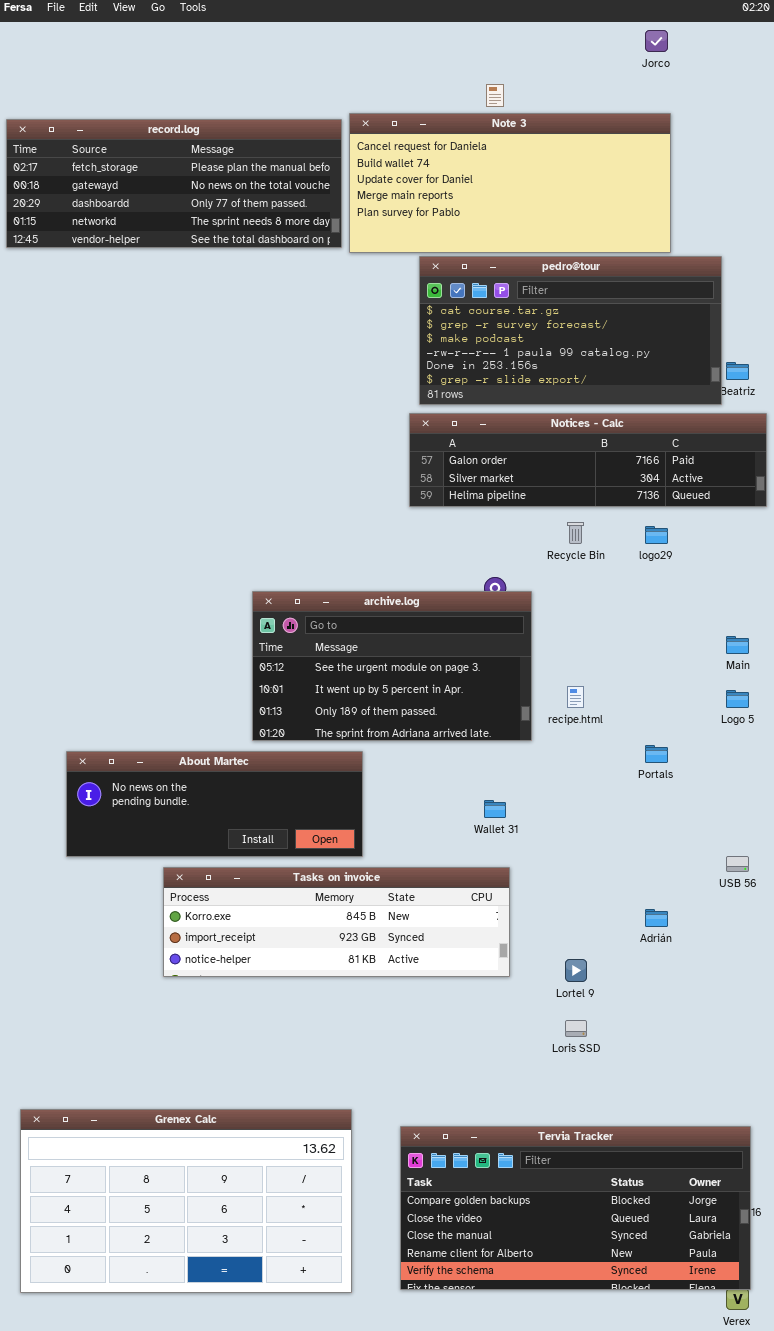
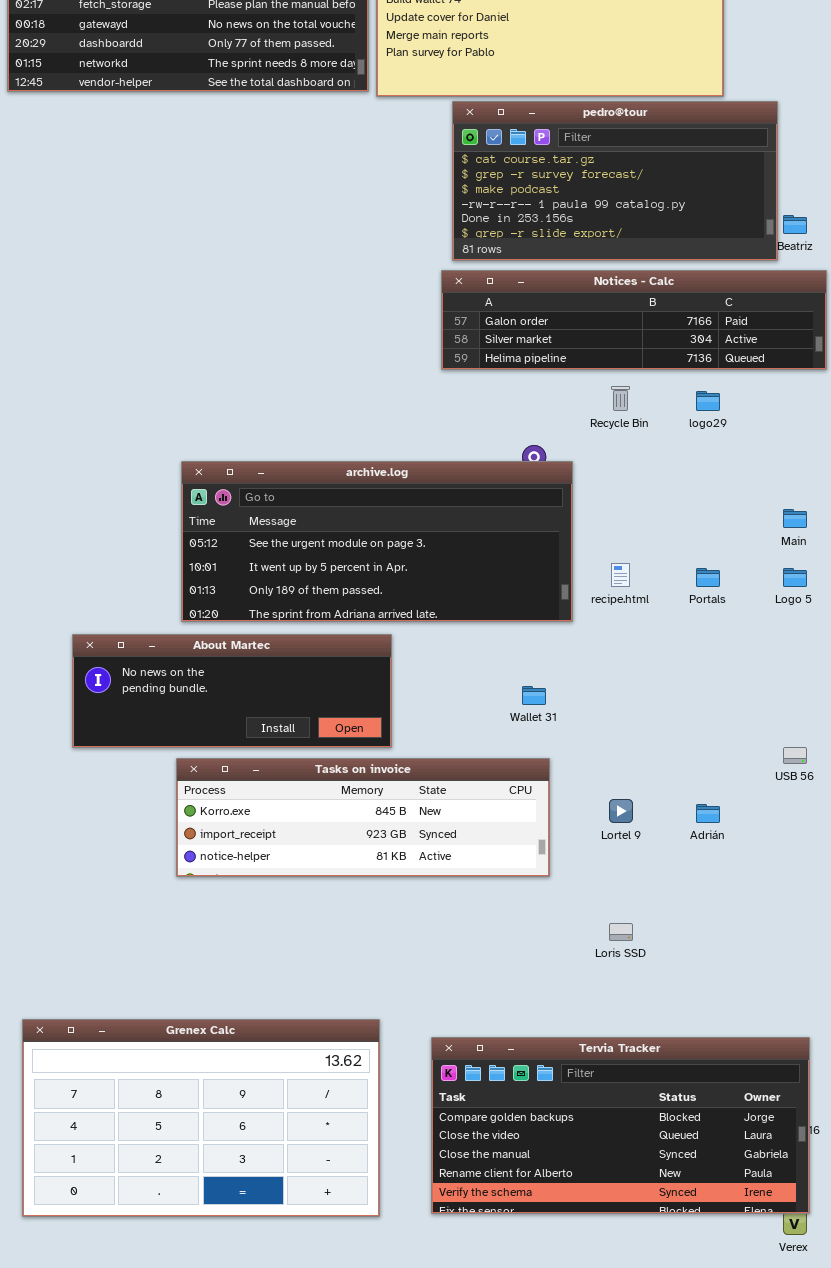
archive.log: [252,591,532,741] -> [181,461,573,622], resized
Portals: [645,745,668,763] -> [696,568,720,587], moved
Lortel 9: [565,959,587,982] -> [609,799,633,823], moved

